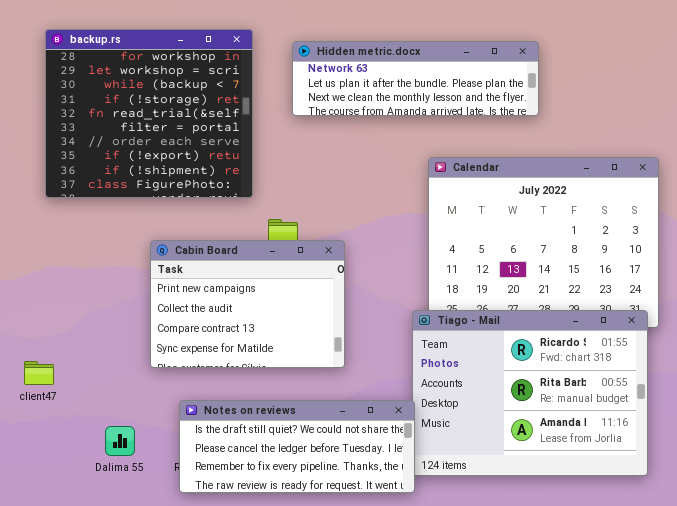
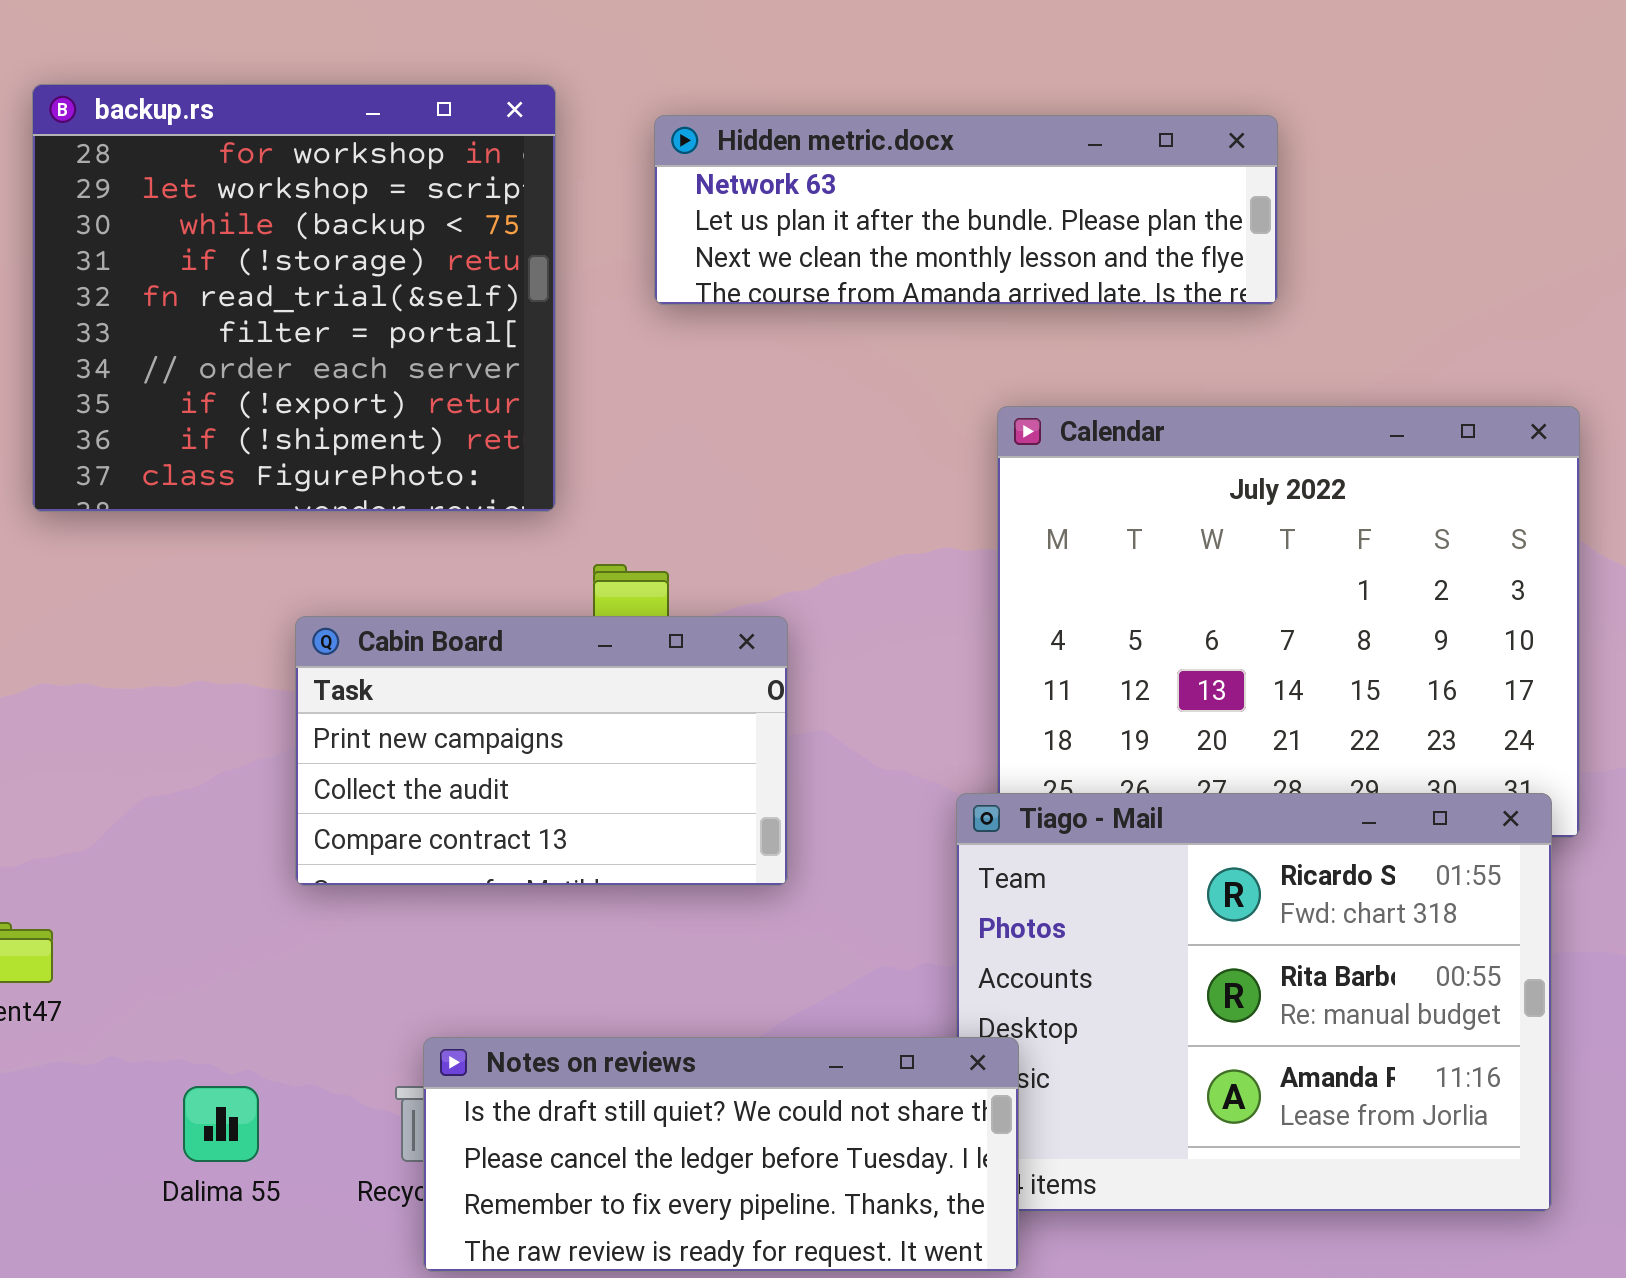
Cabin Board: [150,240,345,368] -> [295,616,788,886], resized
Notes on reviews: [179,400,415,493] -> [423,1037,1019,1272], moved

